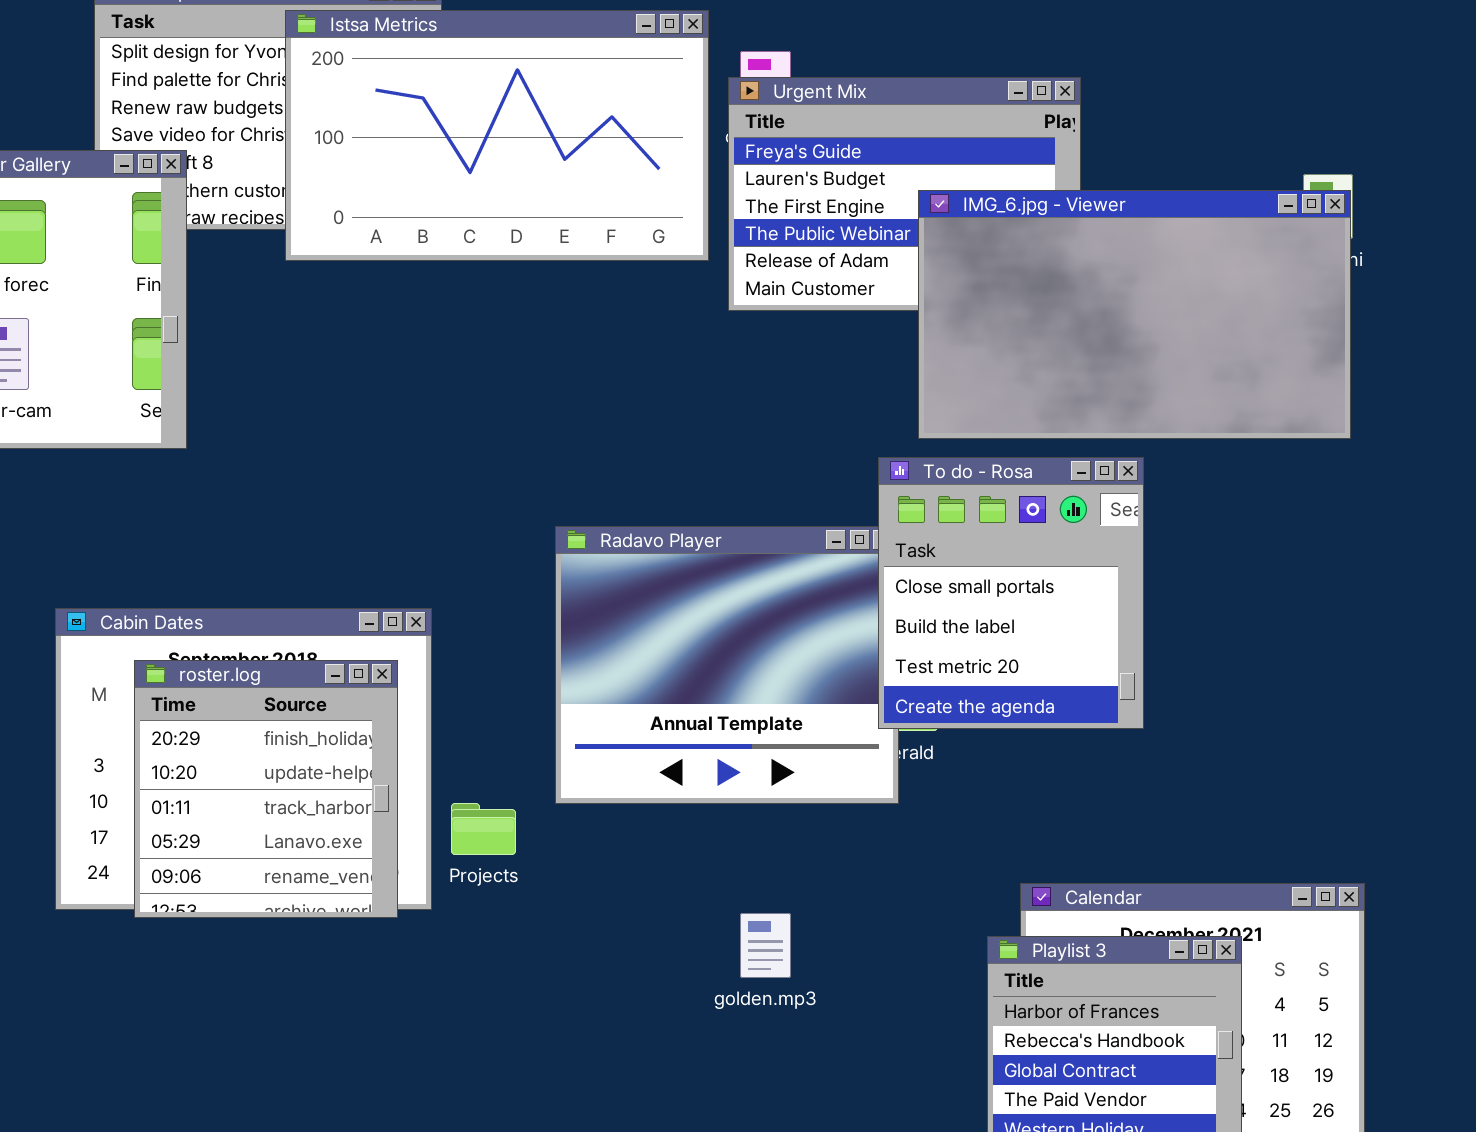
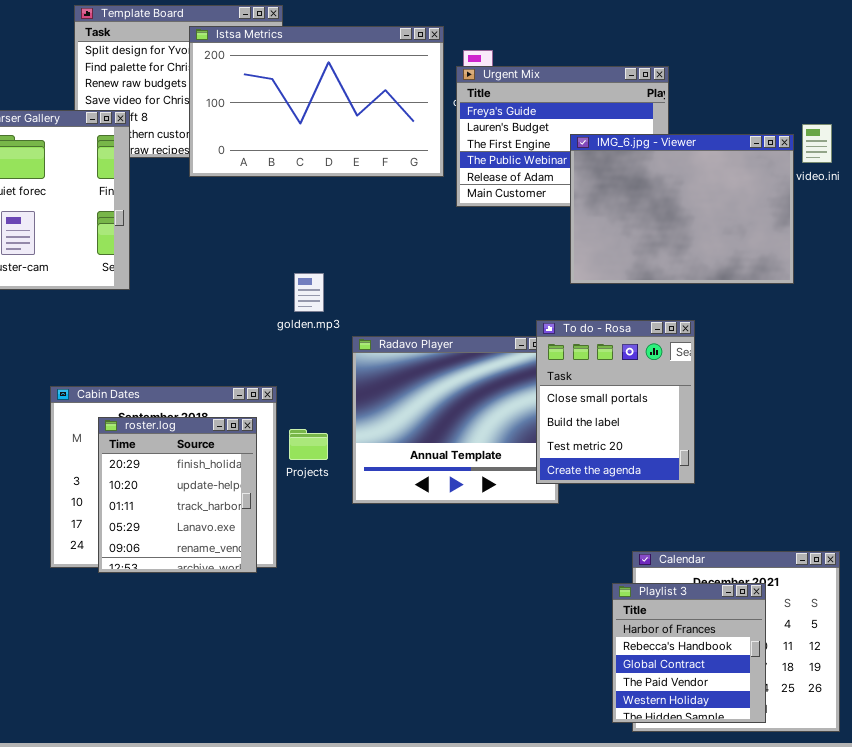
IMG_6.jpg - Viewer: [918,190,1351,439] -> [570,134,794,284], resized
To do - Rosa: [878,457,1144,729] -> [536,320,695,484], moved
Projects: [451,803,516,855] -> [289,429,328,460], moved
golden.mp3: [740,913,791,978] -> [294,273,324,312], moved

